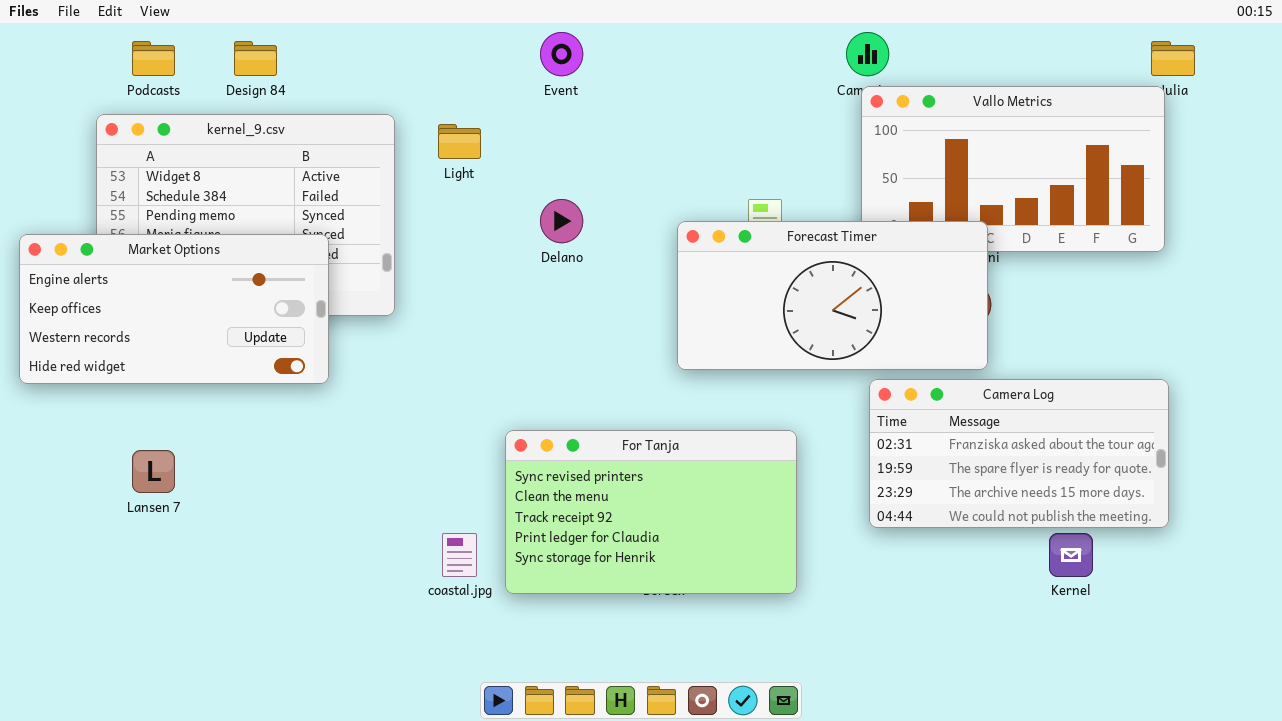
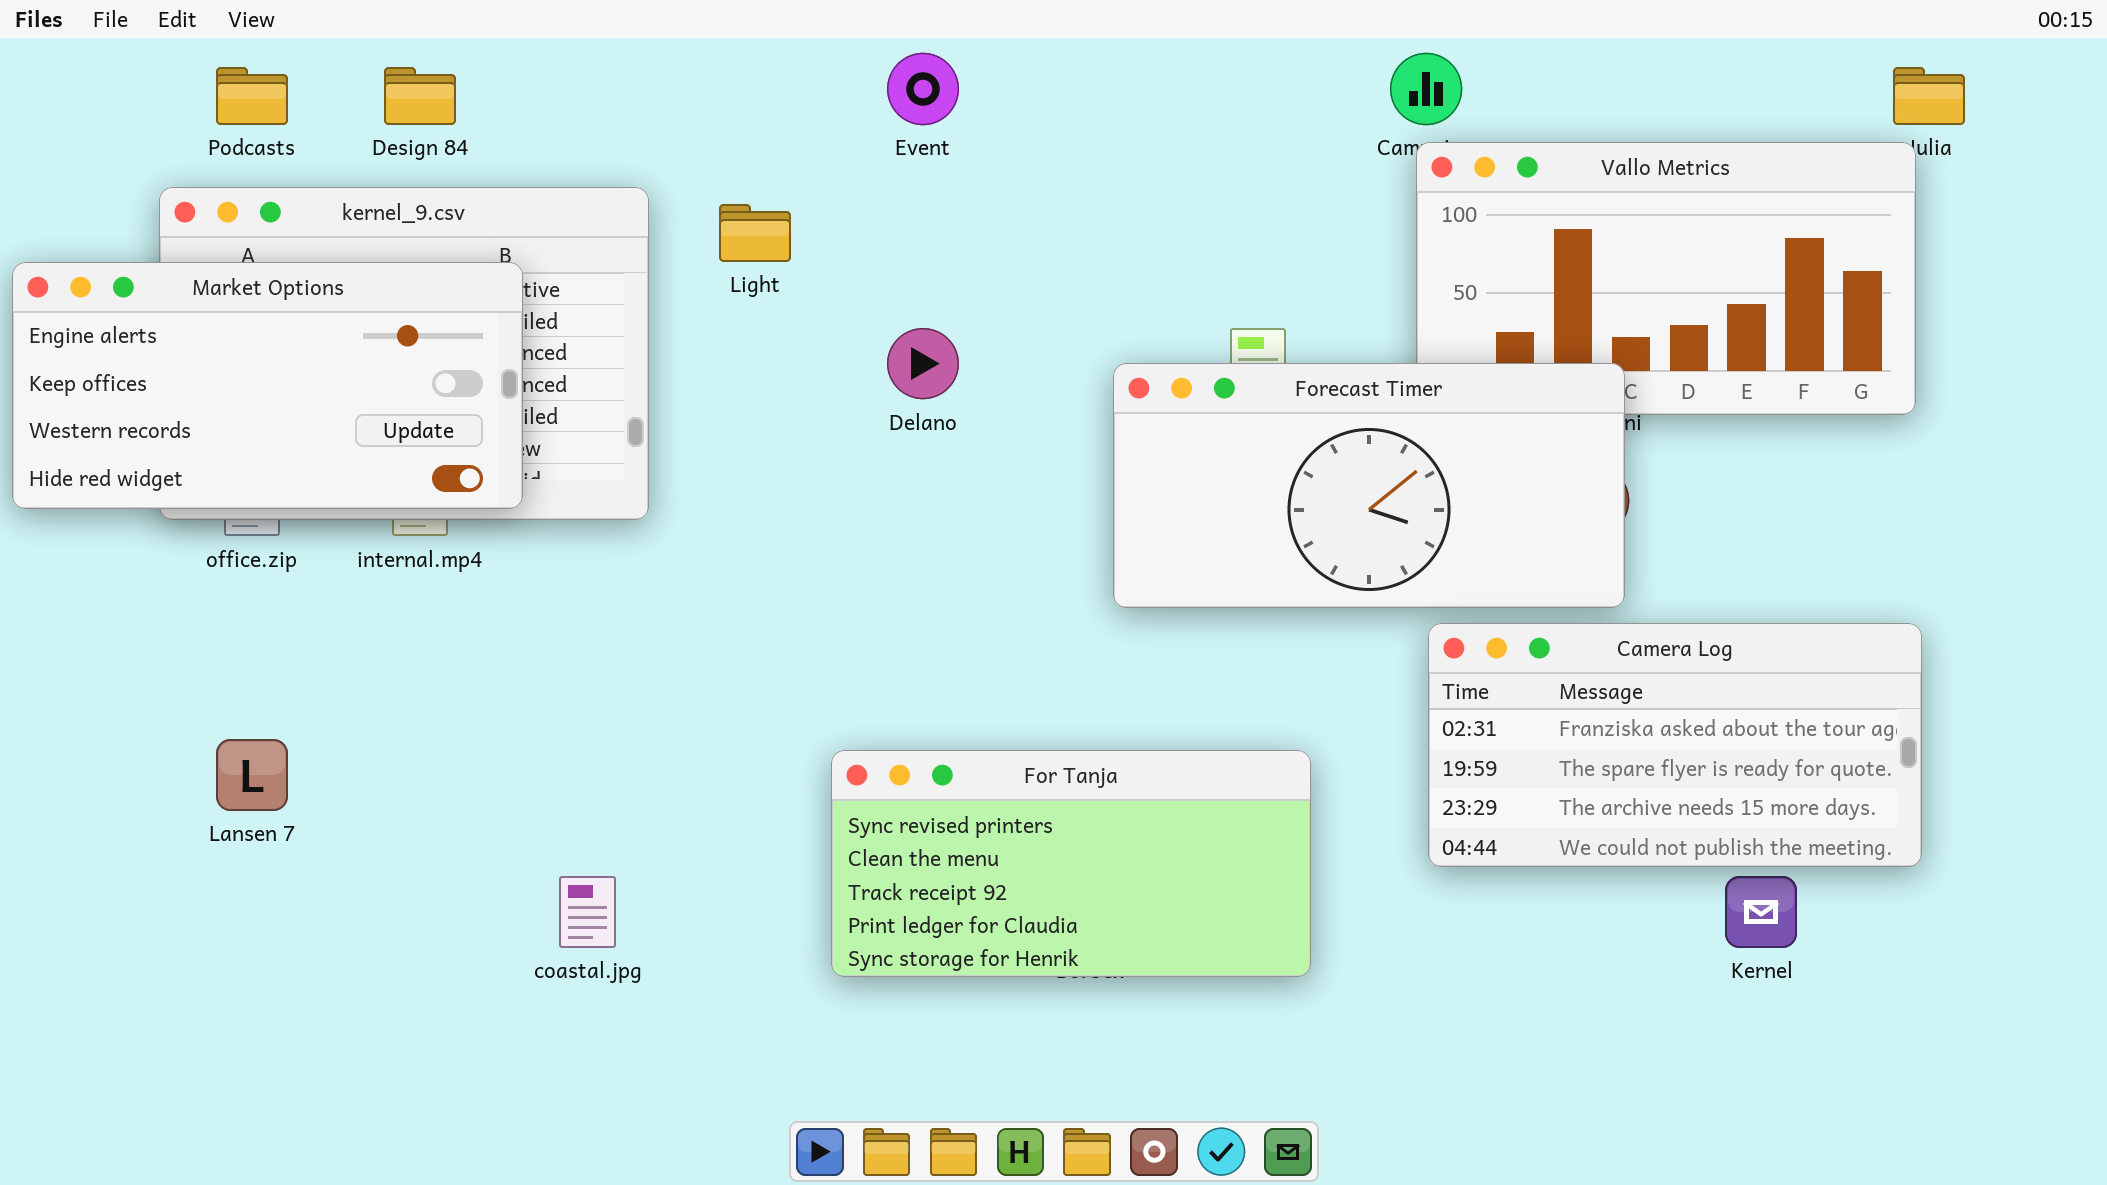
Market Options: [19,234,329,384] -> [12,262,523,509], moved
For Tanja: [505,430,797,594] -> [831,750,1311,977], resized
coastal.jpg: [442,533,477,577] -> [559,876,616,948], moved

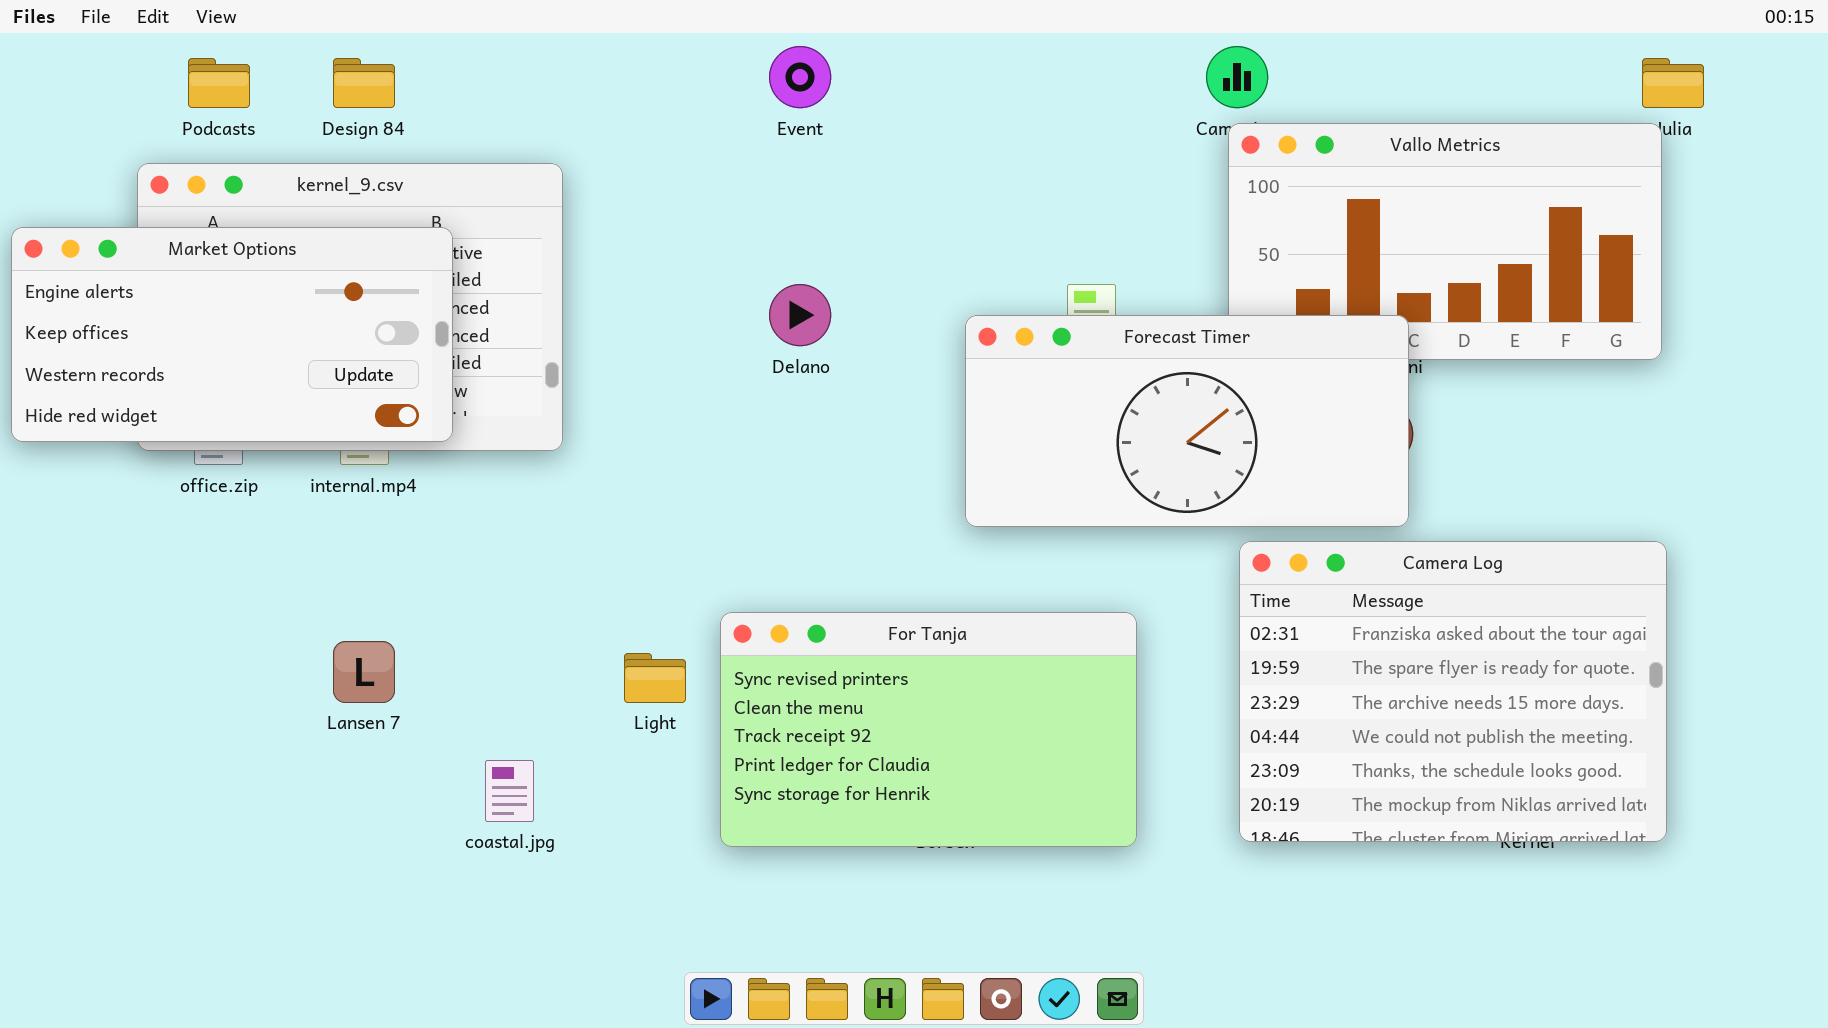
Light: [719,204,791,262] -> [624,653,686,703], moved
Camera Log: [1428,623,1922,867] -> [1239,541,1667,842], resized
Lansen 7: [216,739,288,811] -> [333,641,395,703], moved
For Tanja: [831,750,1311,977] -> [720,612,1137,847], resized

